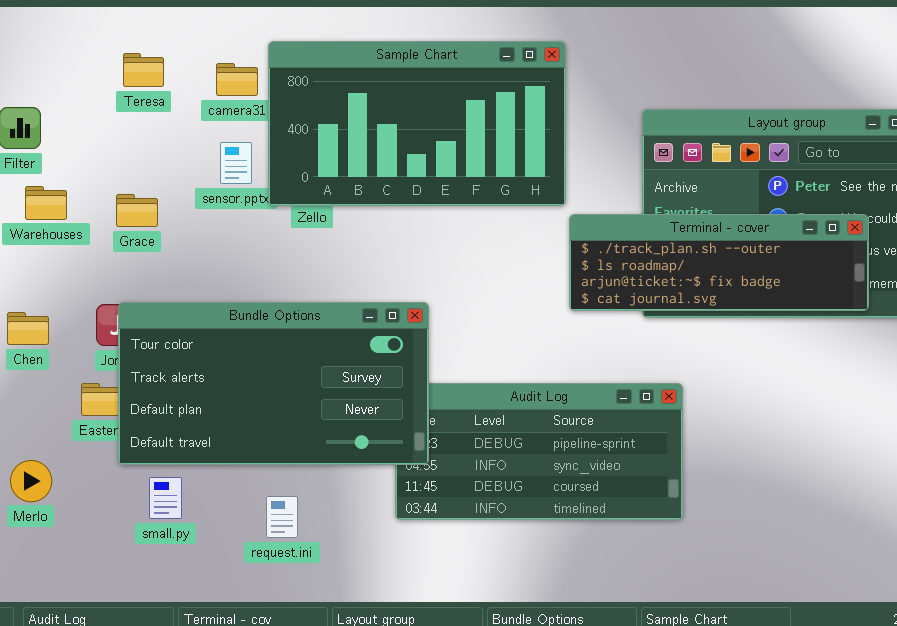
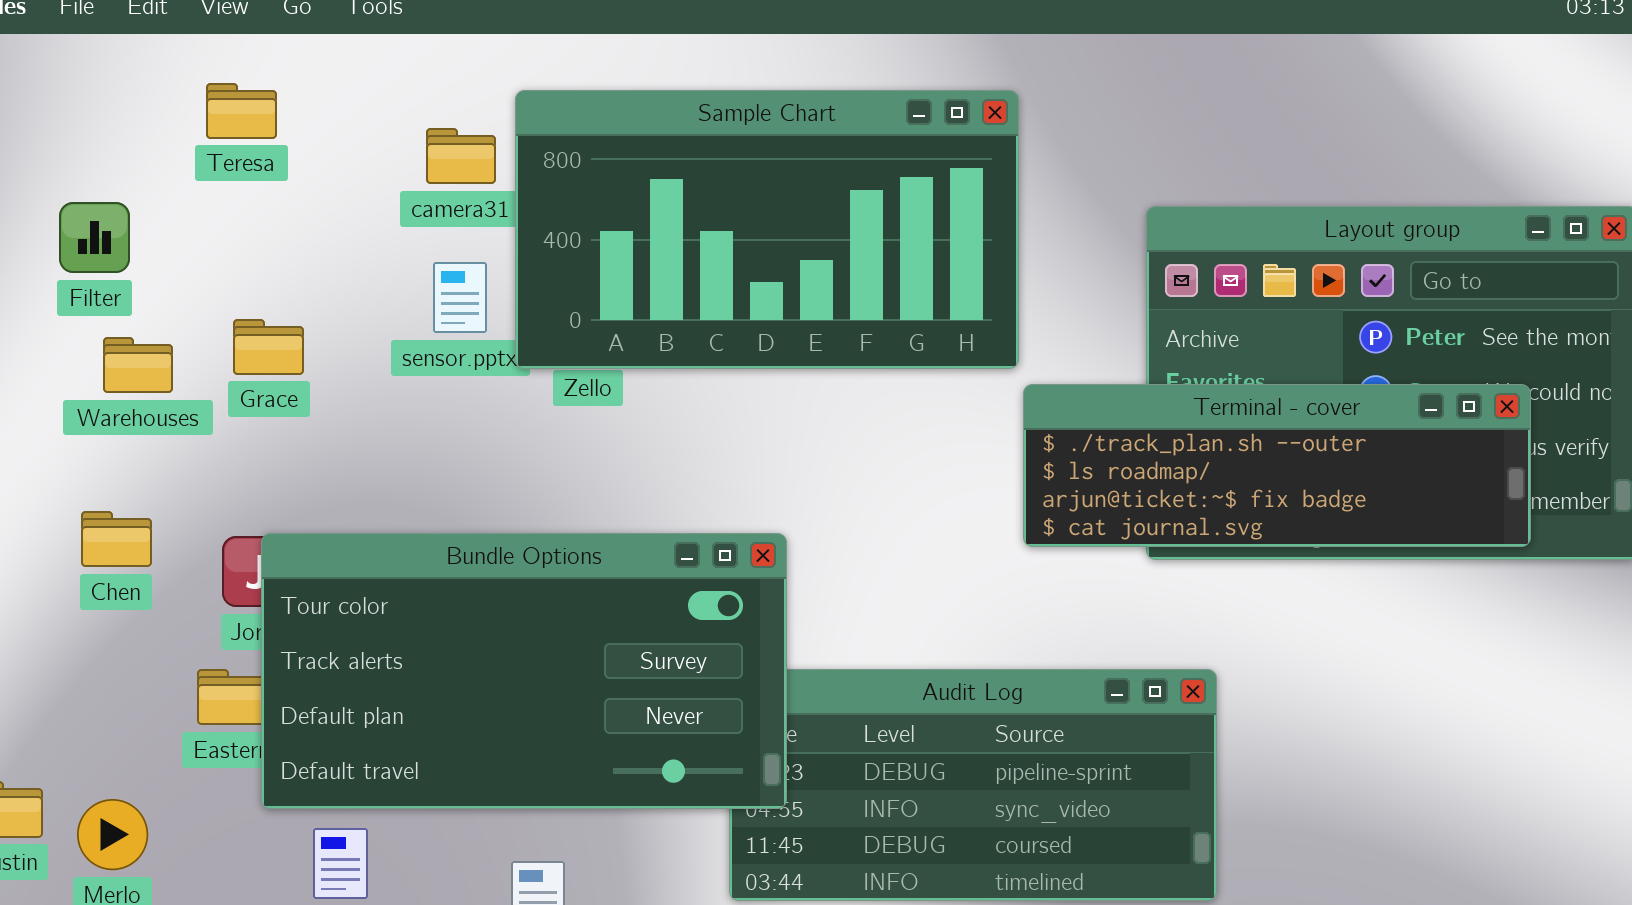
Teresa: [123,53,164,87] -> [206,83,277,139], moved
Grace: [116,194,158,227] -> [233,319,304,375], moved
Chen: [7,312,49,345] -> [81,511,152,567], moved

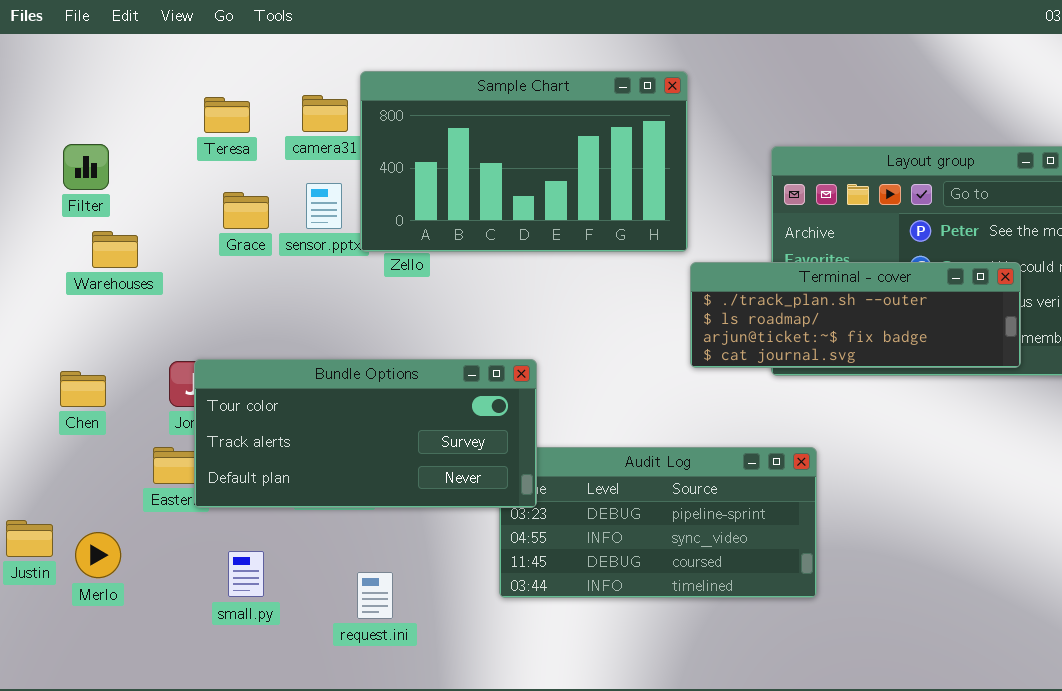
Teresa: [206,83,277,139] -> [204,97,250,133], moved
Grace: [233,319,304,375] -> [223,192,269,229], moved
Chen: [81,511,152,567] -> [60,371,106,407], moved
Bundle Options: [261,533,787,809] -> [194,359,537,508], resized

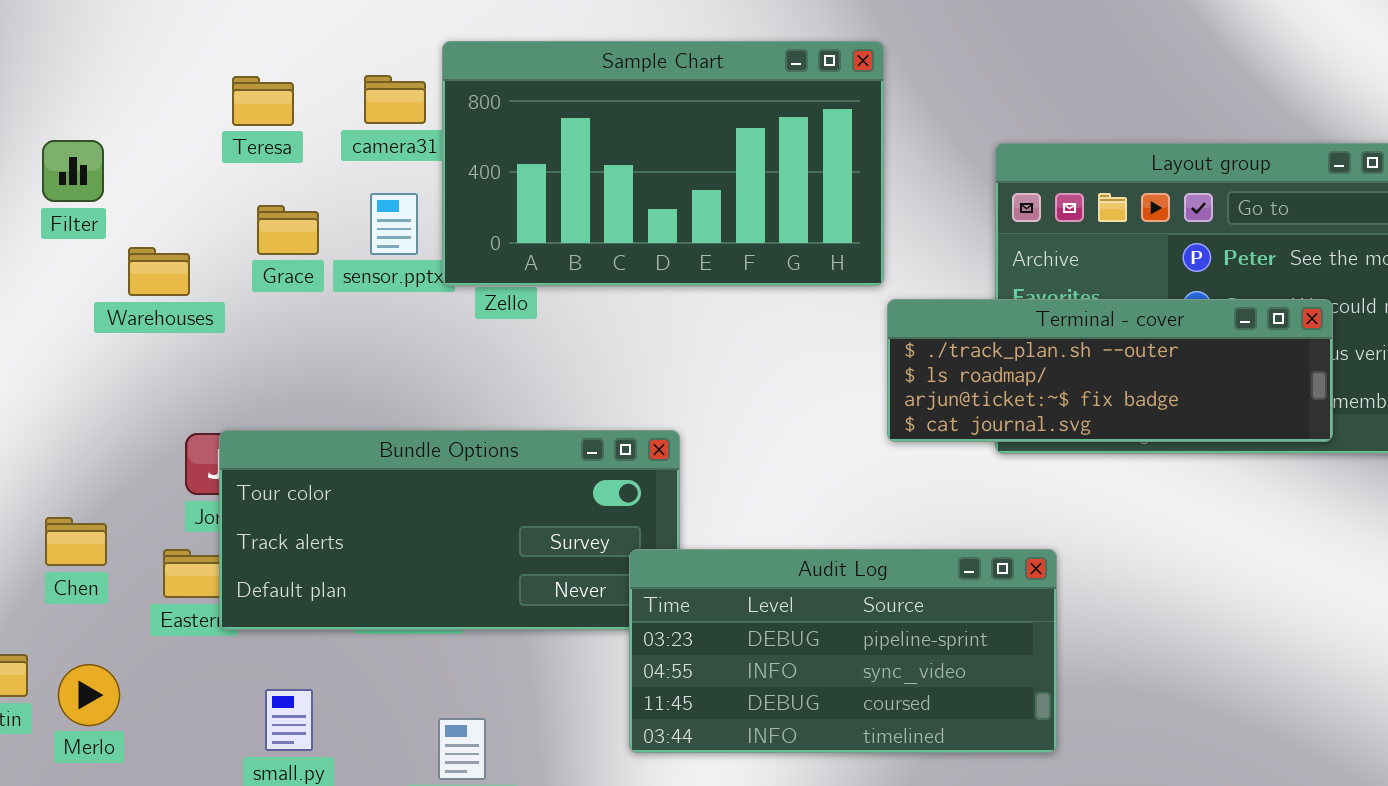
Warehouses: [92,231,138,268] -> [128,247,190,296], moved
Chen: [60,371,106,407] -> [45,517,107,566], moved
Audit Log: [499,447,817,598] -> [629,549,1057,753], raised

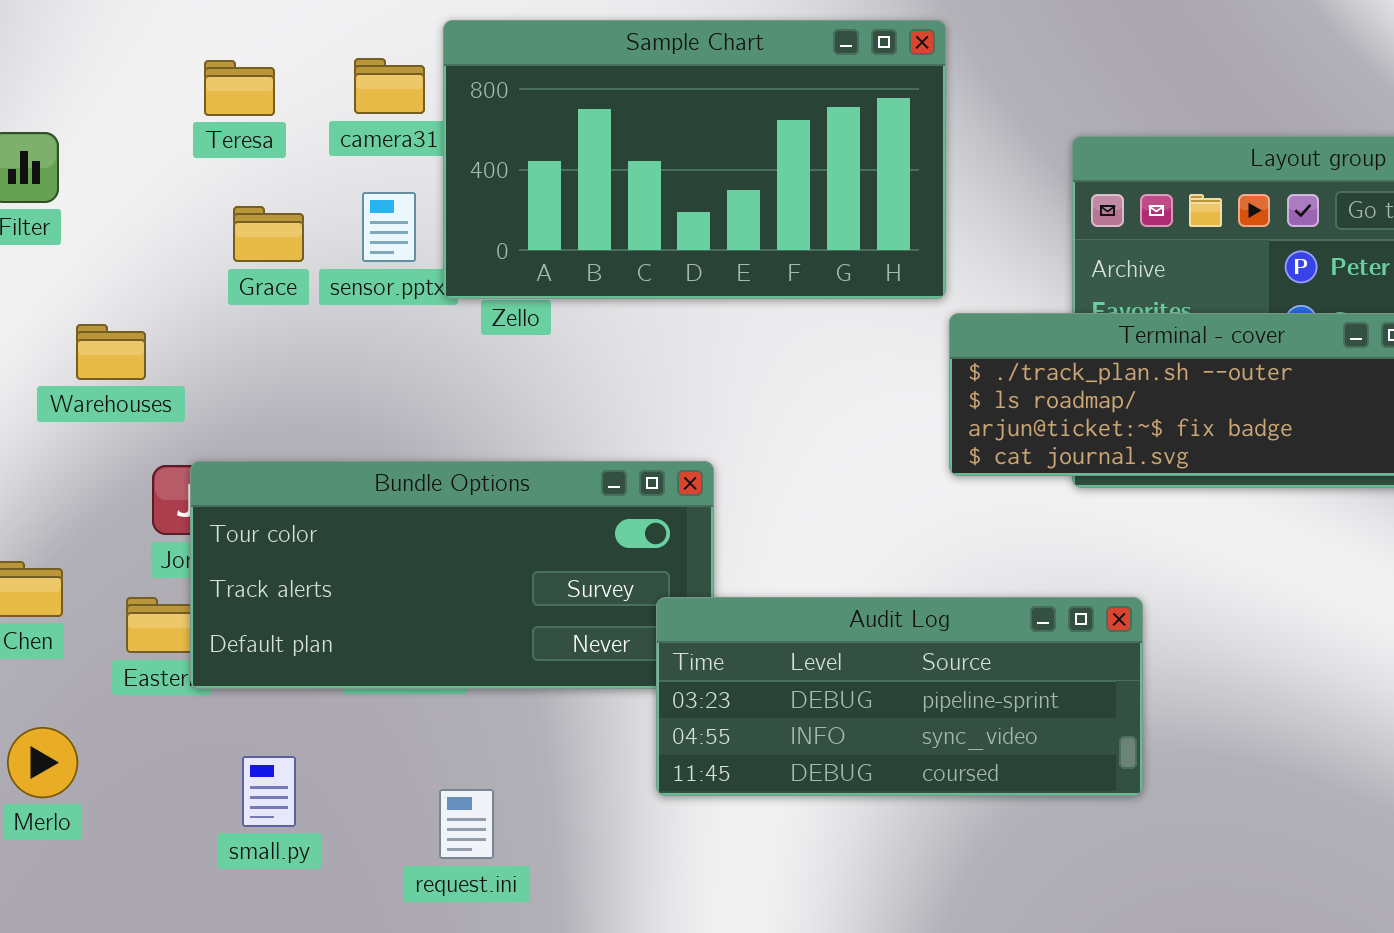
Warehouses: [128,247,190,296] -> [76,324,146,380], moved
Audit Log: [629,549,1057,753] -> [656,597,1143,796], resized

